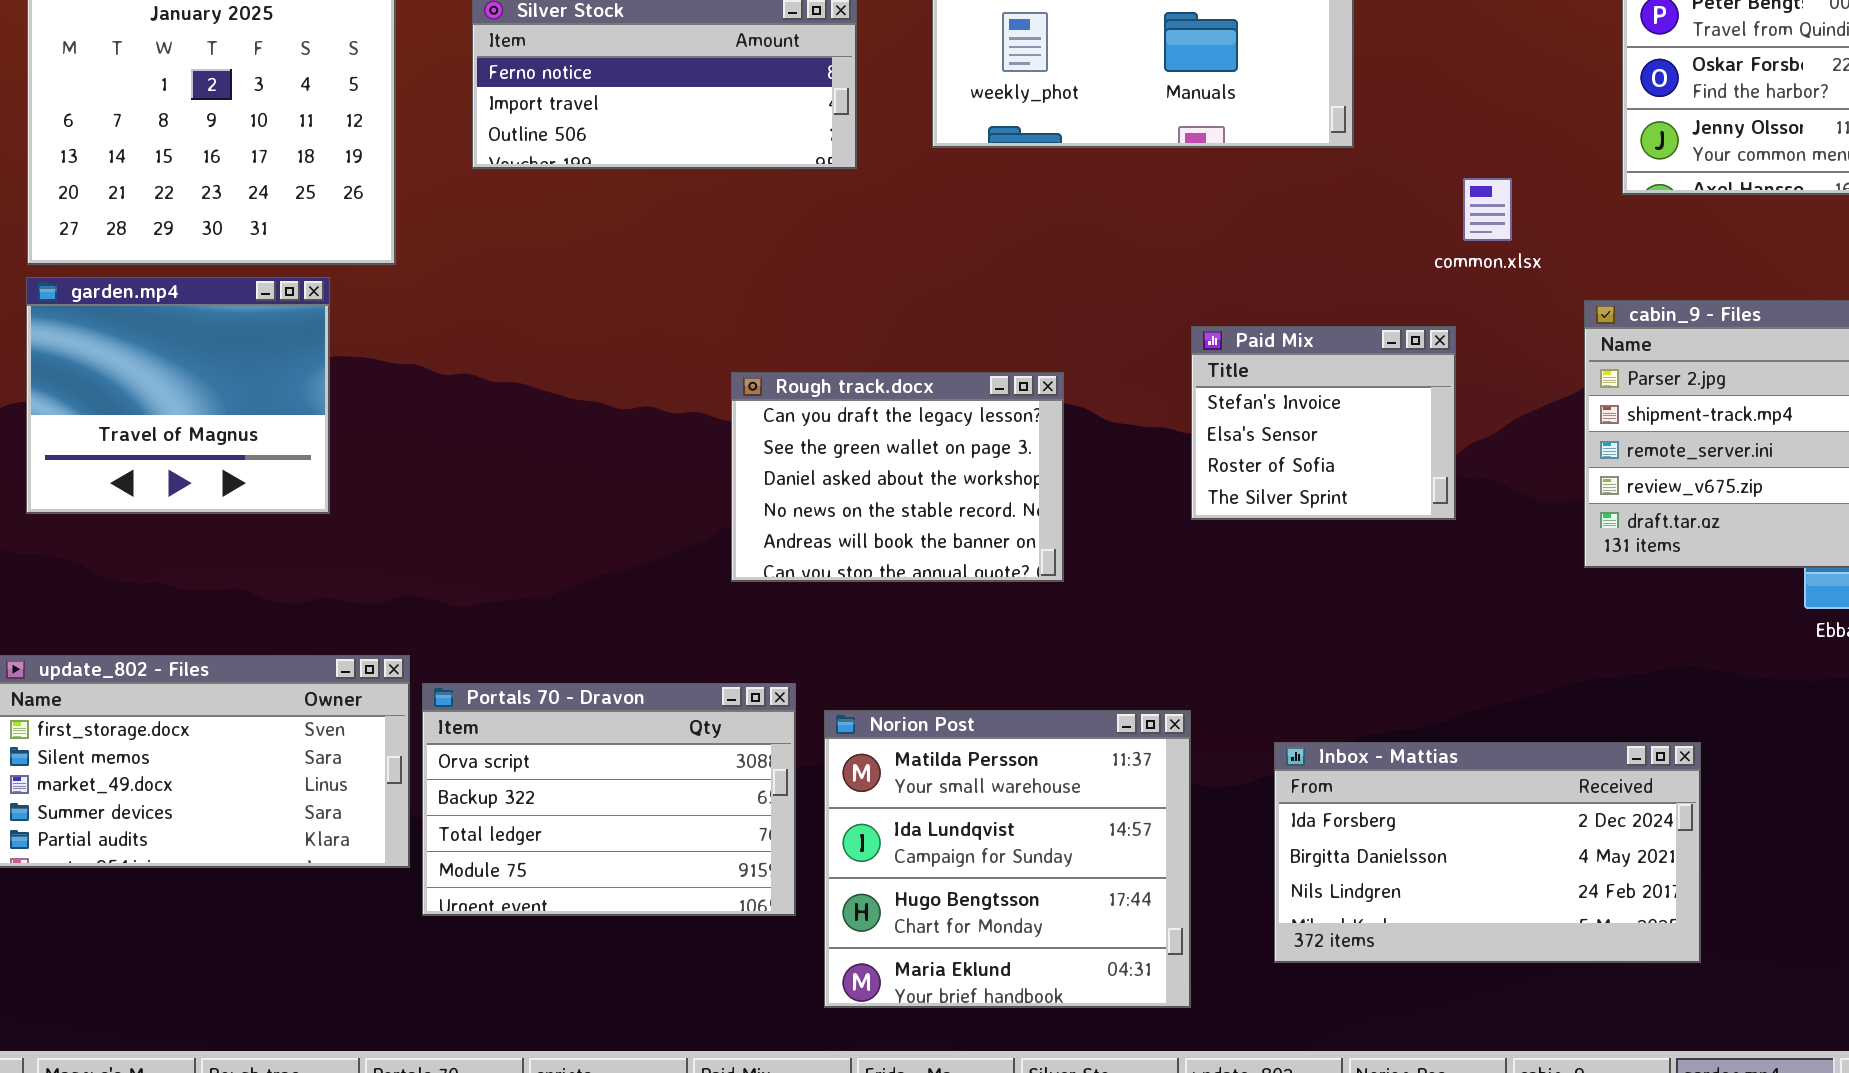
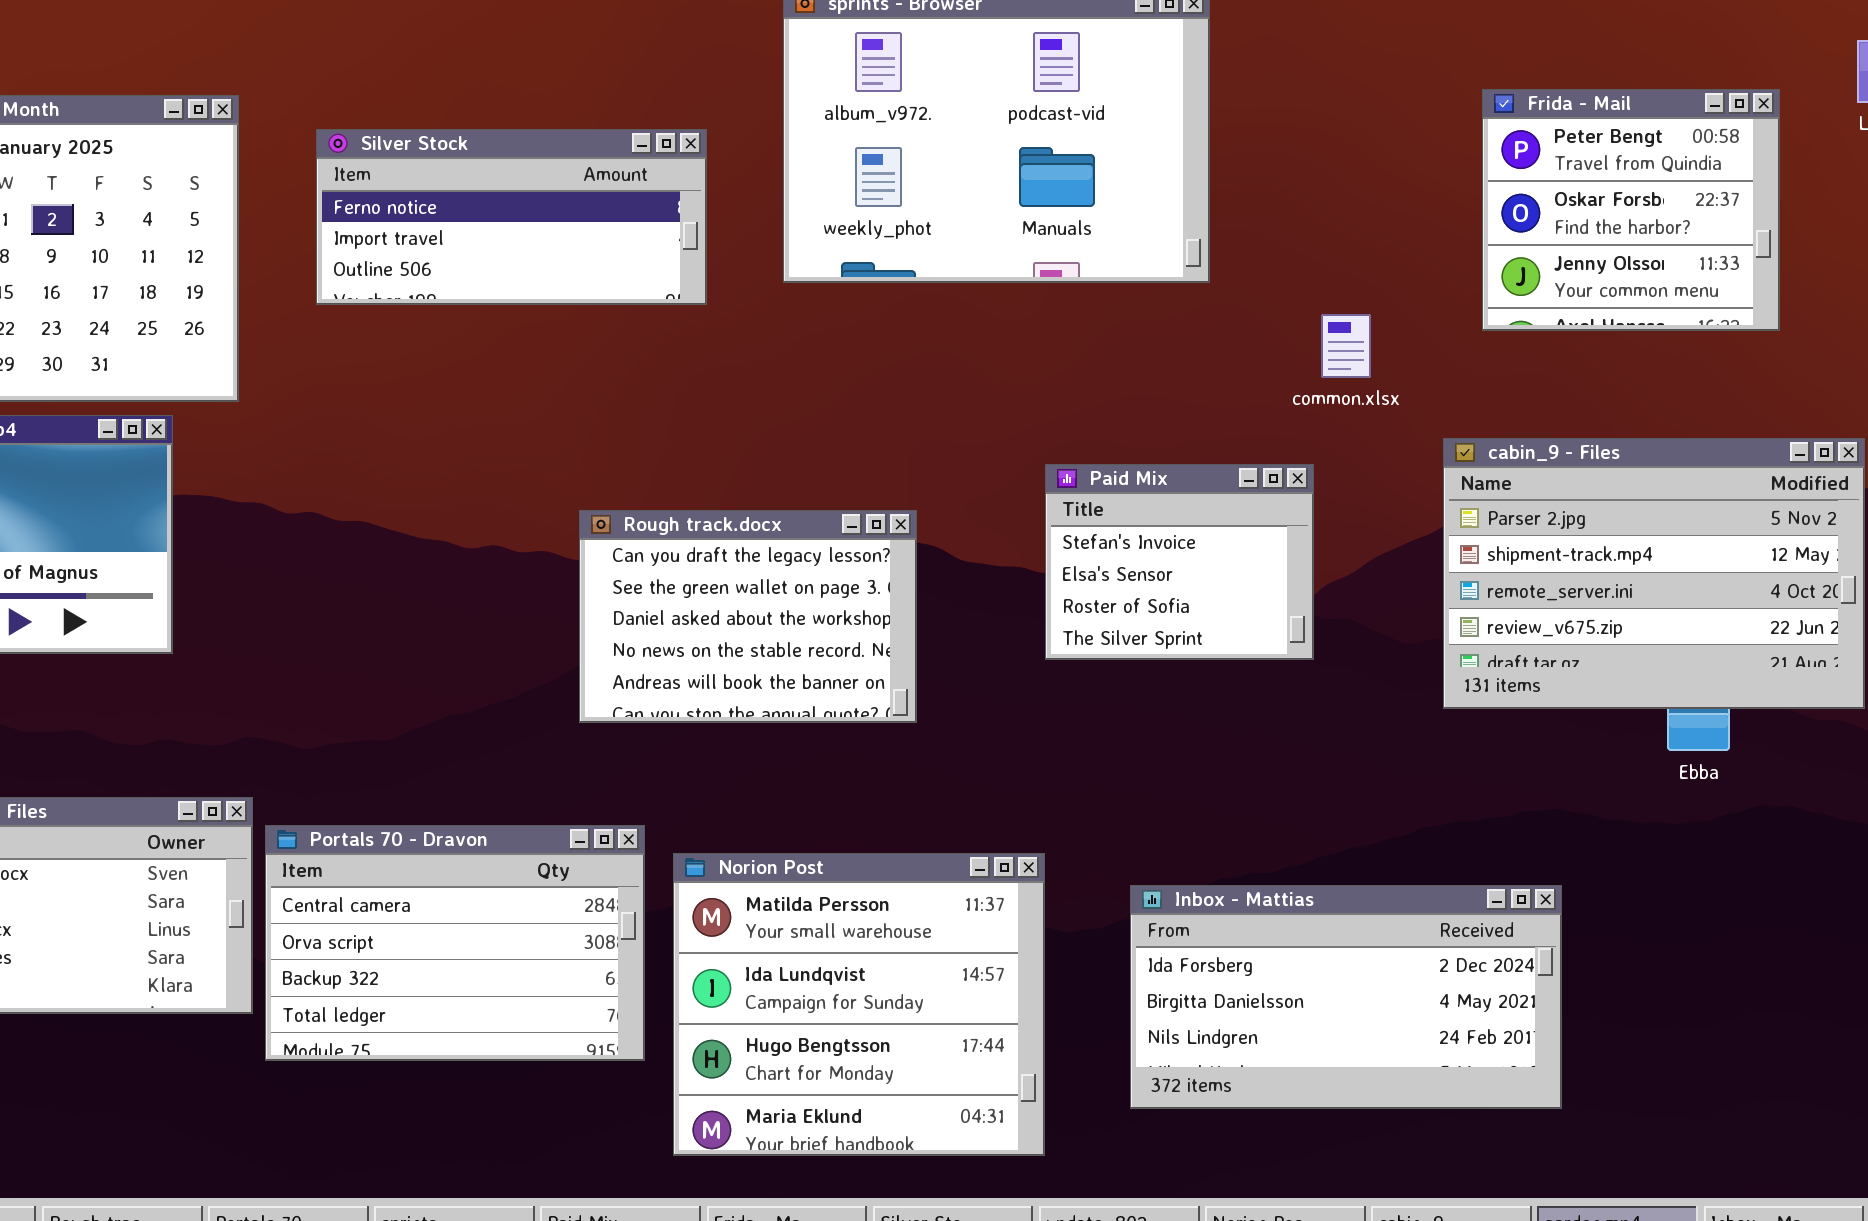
Portals 70 - Dravon: [422,683,796,916] -> [265,825,645,1061], scrolled up 1 row

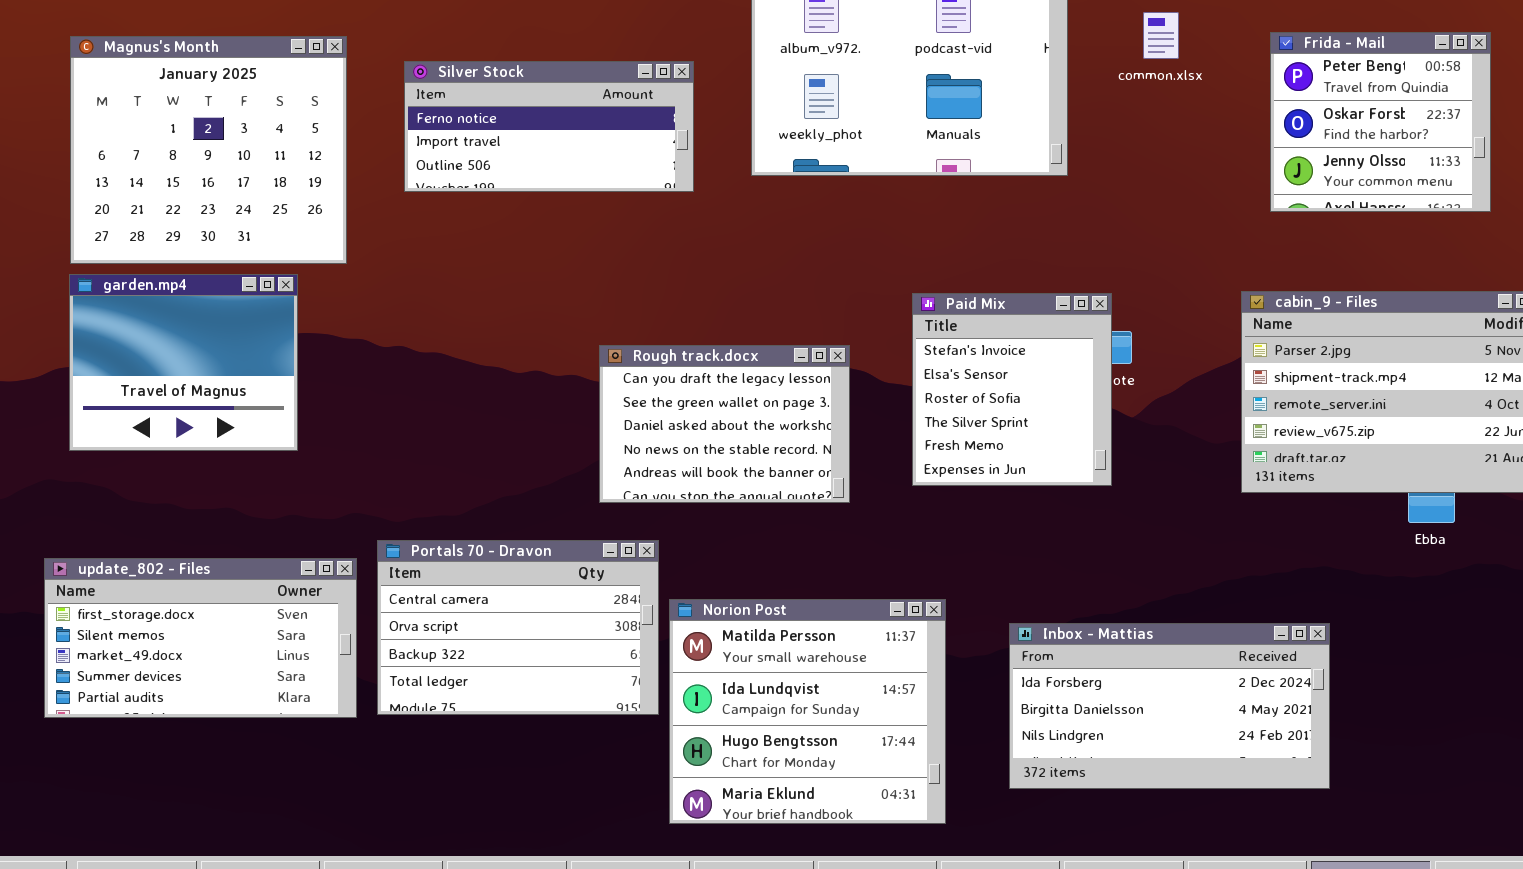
common.xlsx: [1321,314,1371,378] -> [1143,12,1179,59], moved
Paid Mix: [1045,464,1314,660] -> [912,293,1112,486], moved, resized
Portals 70 - Dravon: [265,825,645,1061] -> [377,540,659,715], moved

